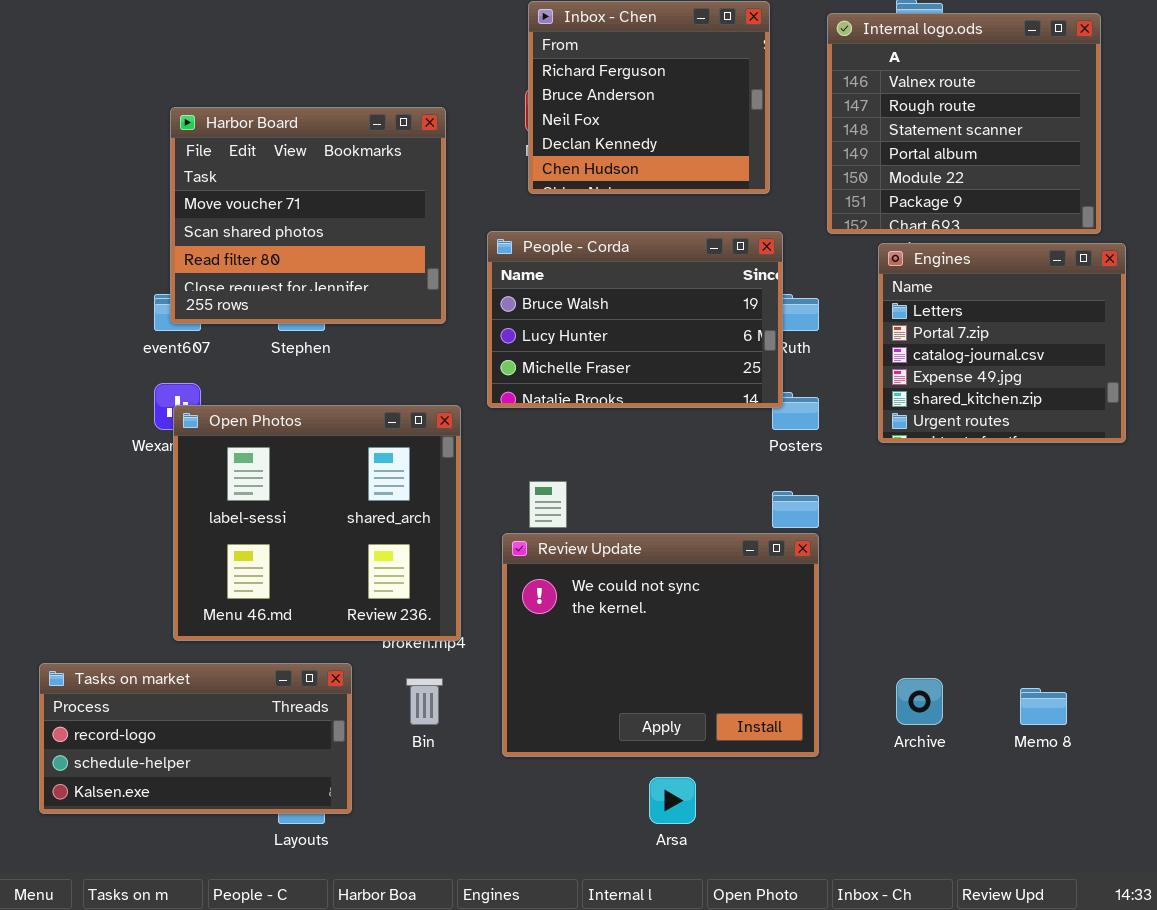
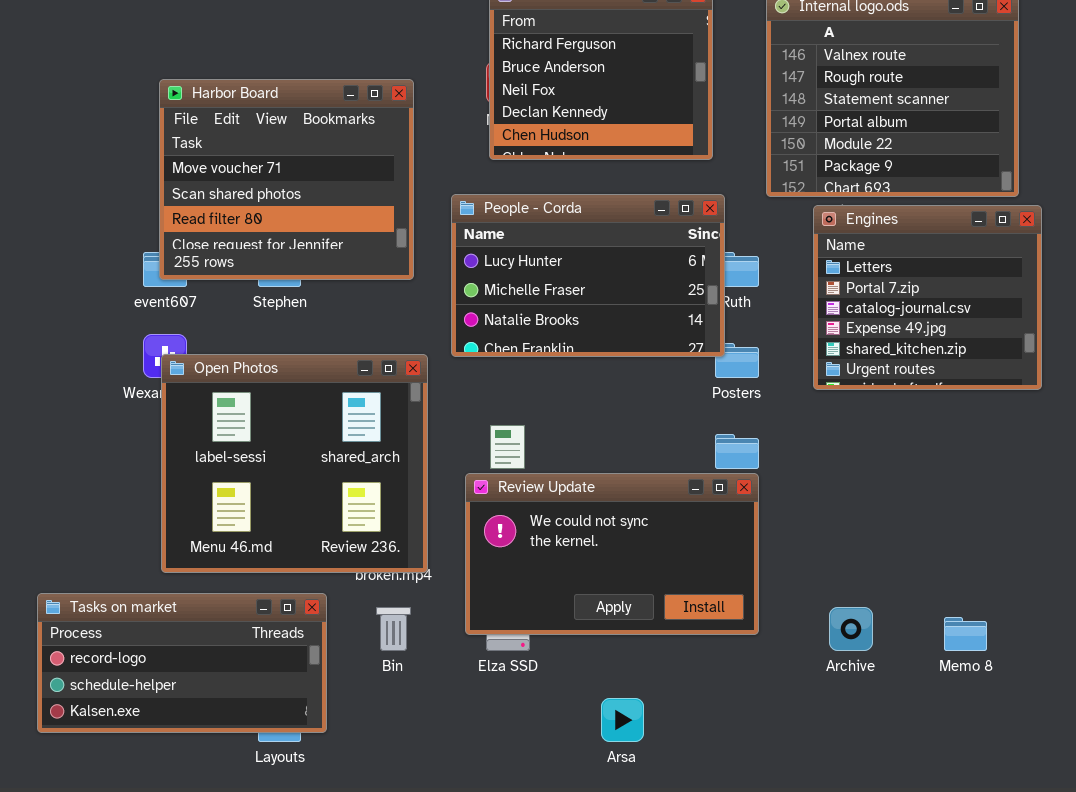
People - Corda: [487,231,783,408] -> [451,194,725,357], scrolled down 1 row
Review Update: [502,533,819,757] -> [465,473,759,635], resized

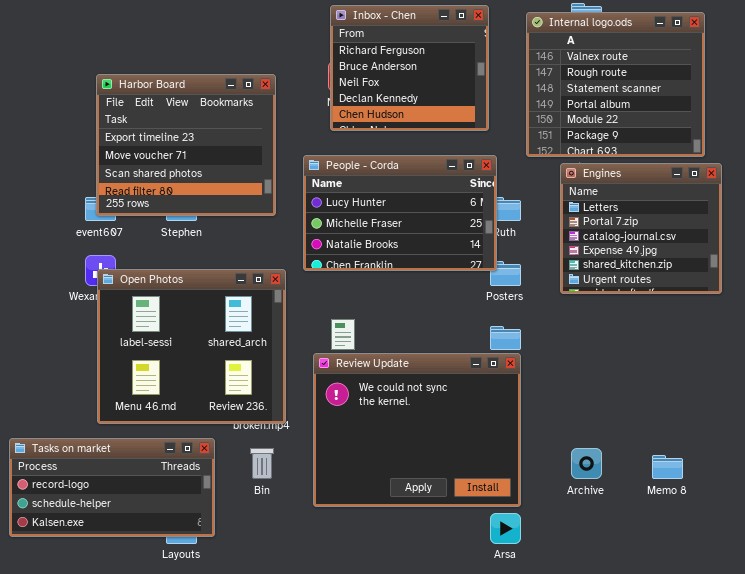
Harbor Board: [159,79,414,280] -> [96,74,276,216], scrolled up 1 row
Review Update: [465,473,759,635] -> [313,353,521,507], resized
Arsa: [601,698,644,742] -> [490,513,521,544], moved

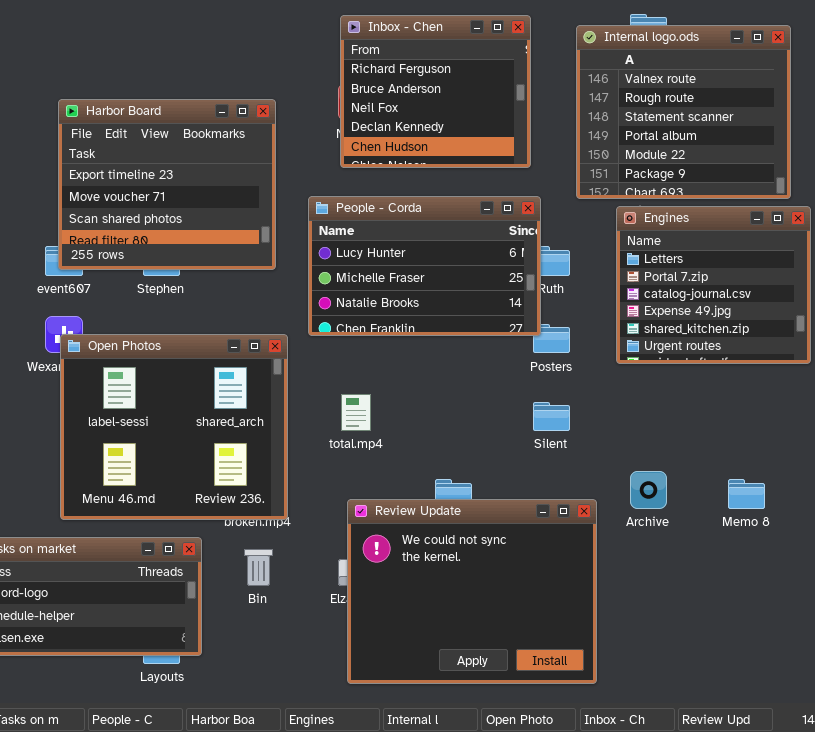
Review Update: [313,353,521,507] -> [347,499,597,684], moved
Archive: [571,448,602,479] -> [630,471,667,509], moved
Memo 8: [652,455,683,479] -> [728,479,765,509], moved

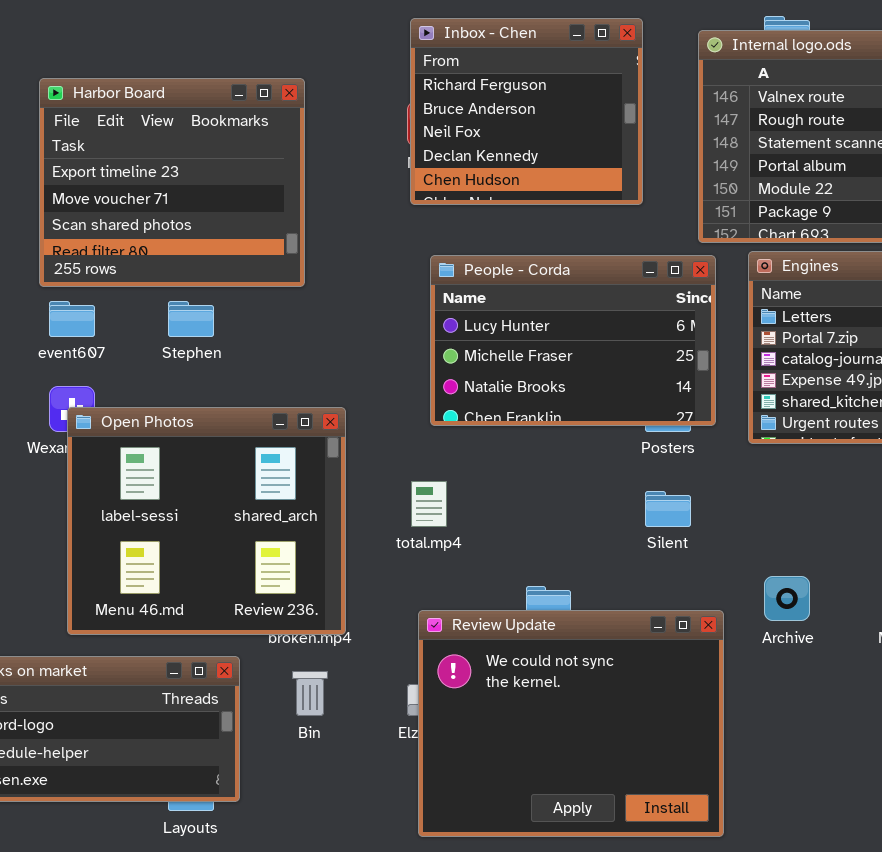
Harbor Board: [58,99,276,270] -> [39,78,305,287], moved
People - Corda: [308,196,541,336] -> [430,255,716,426], moved

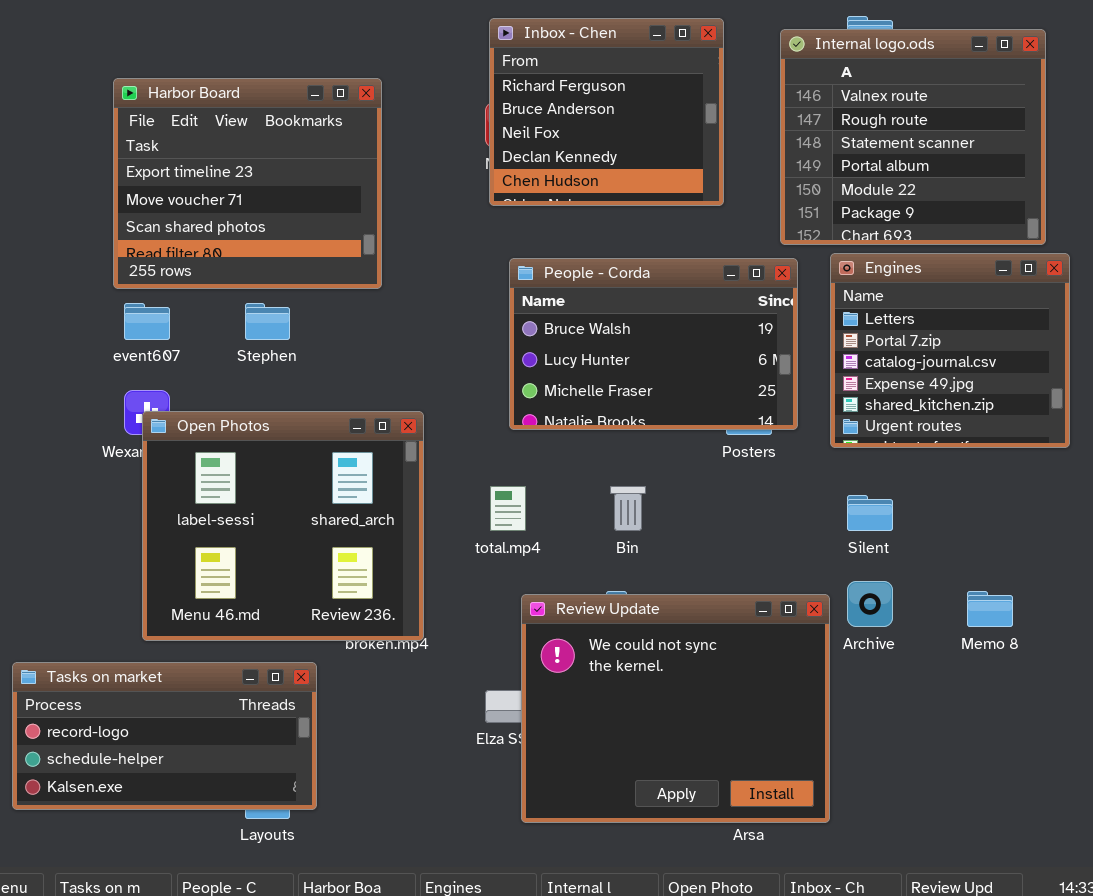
People - Corda: [430,255,716,426] -> [509,258,798,430], scrolled up 1 row
Silent: [645,491,691,527] -> [847,495,893,531], moved
Review Update: [418,610,724,837] -> [521,594,830,823], moved
Bin: [292,671,328,716] -> [610,486,646,531], moved

